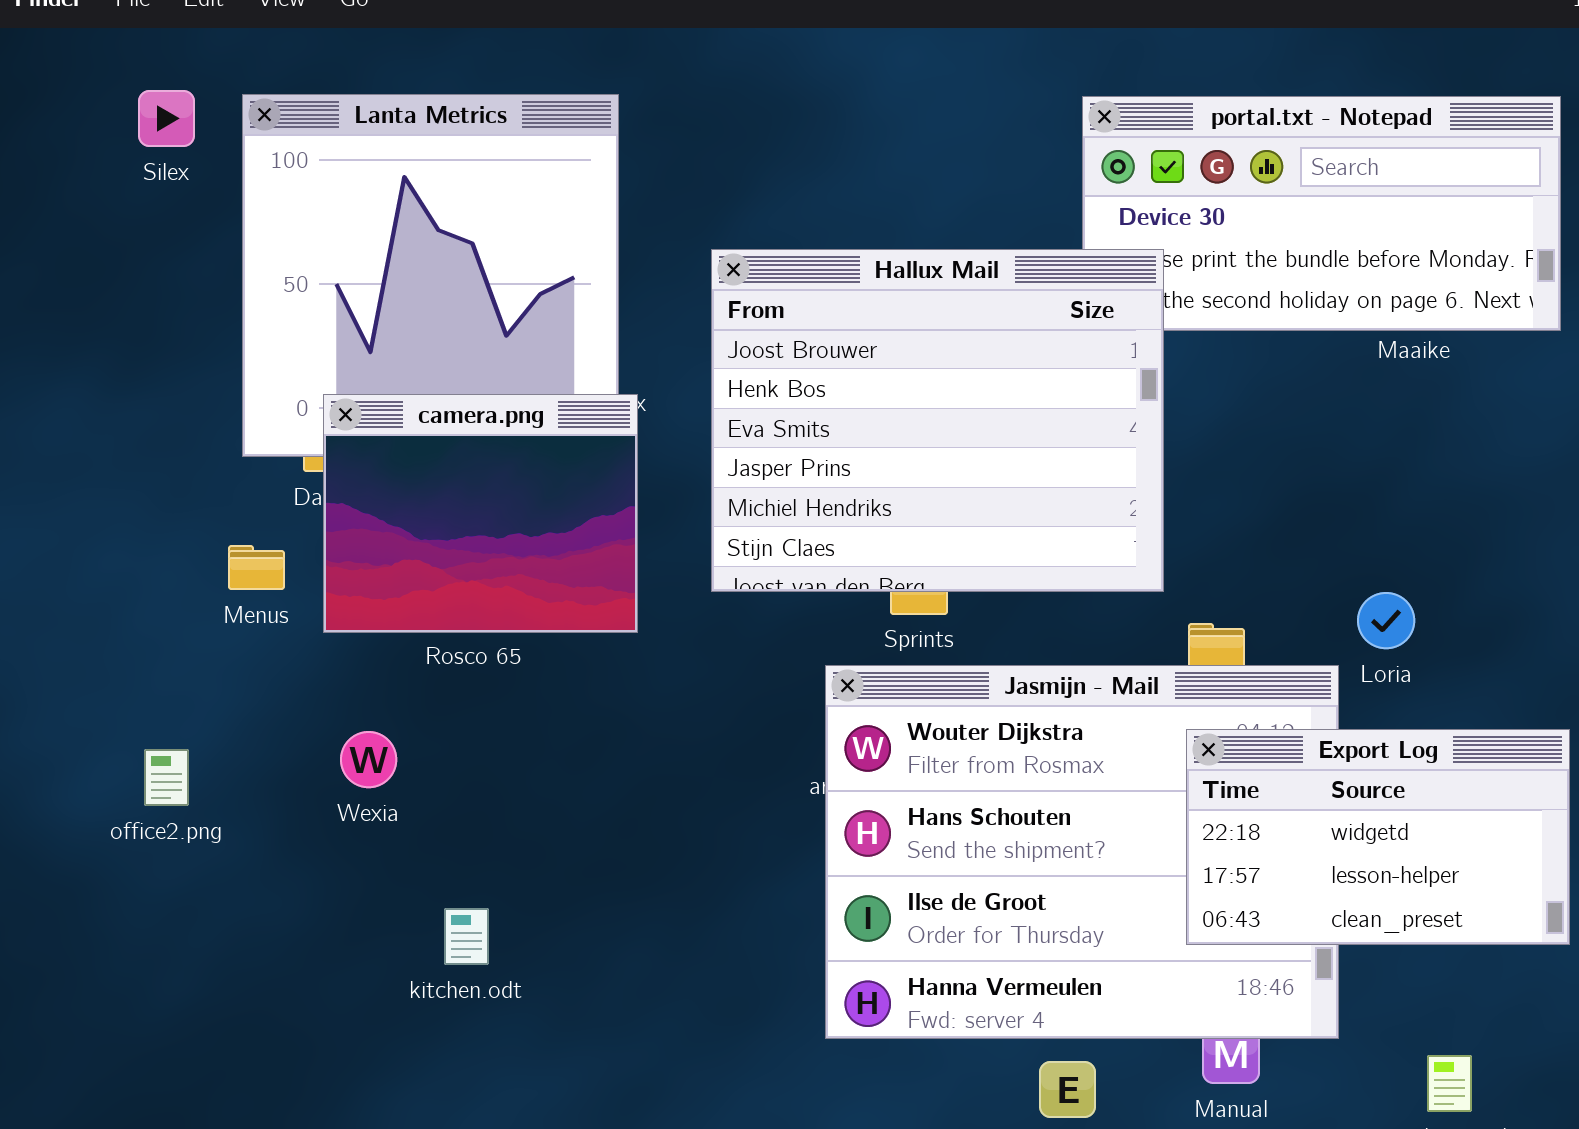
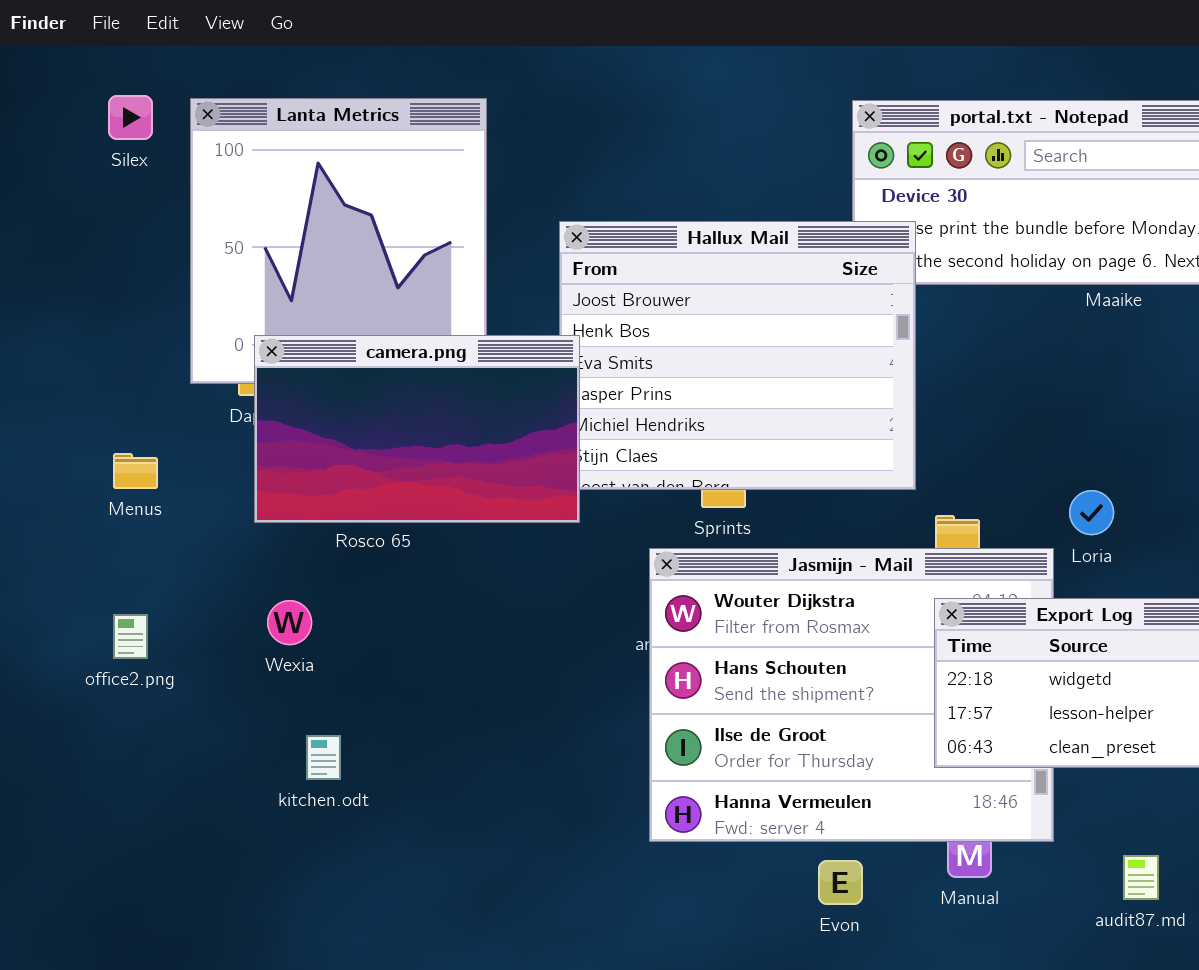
camera.png: [323,394,638,633] -> [254,335,580,523], resized
Menus: [228,545,285,590] -> [113,453,158,489], moved
kitchen.odt: [444,908,489,965] -> [306,735,341,780], moved

